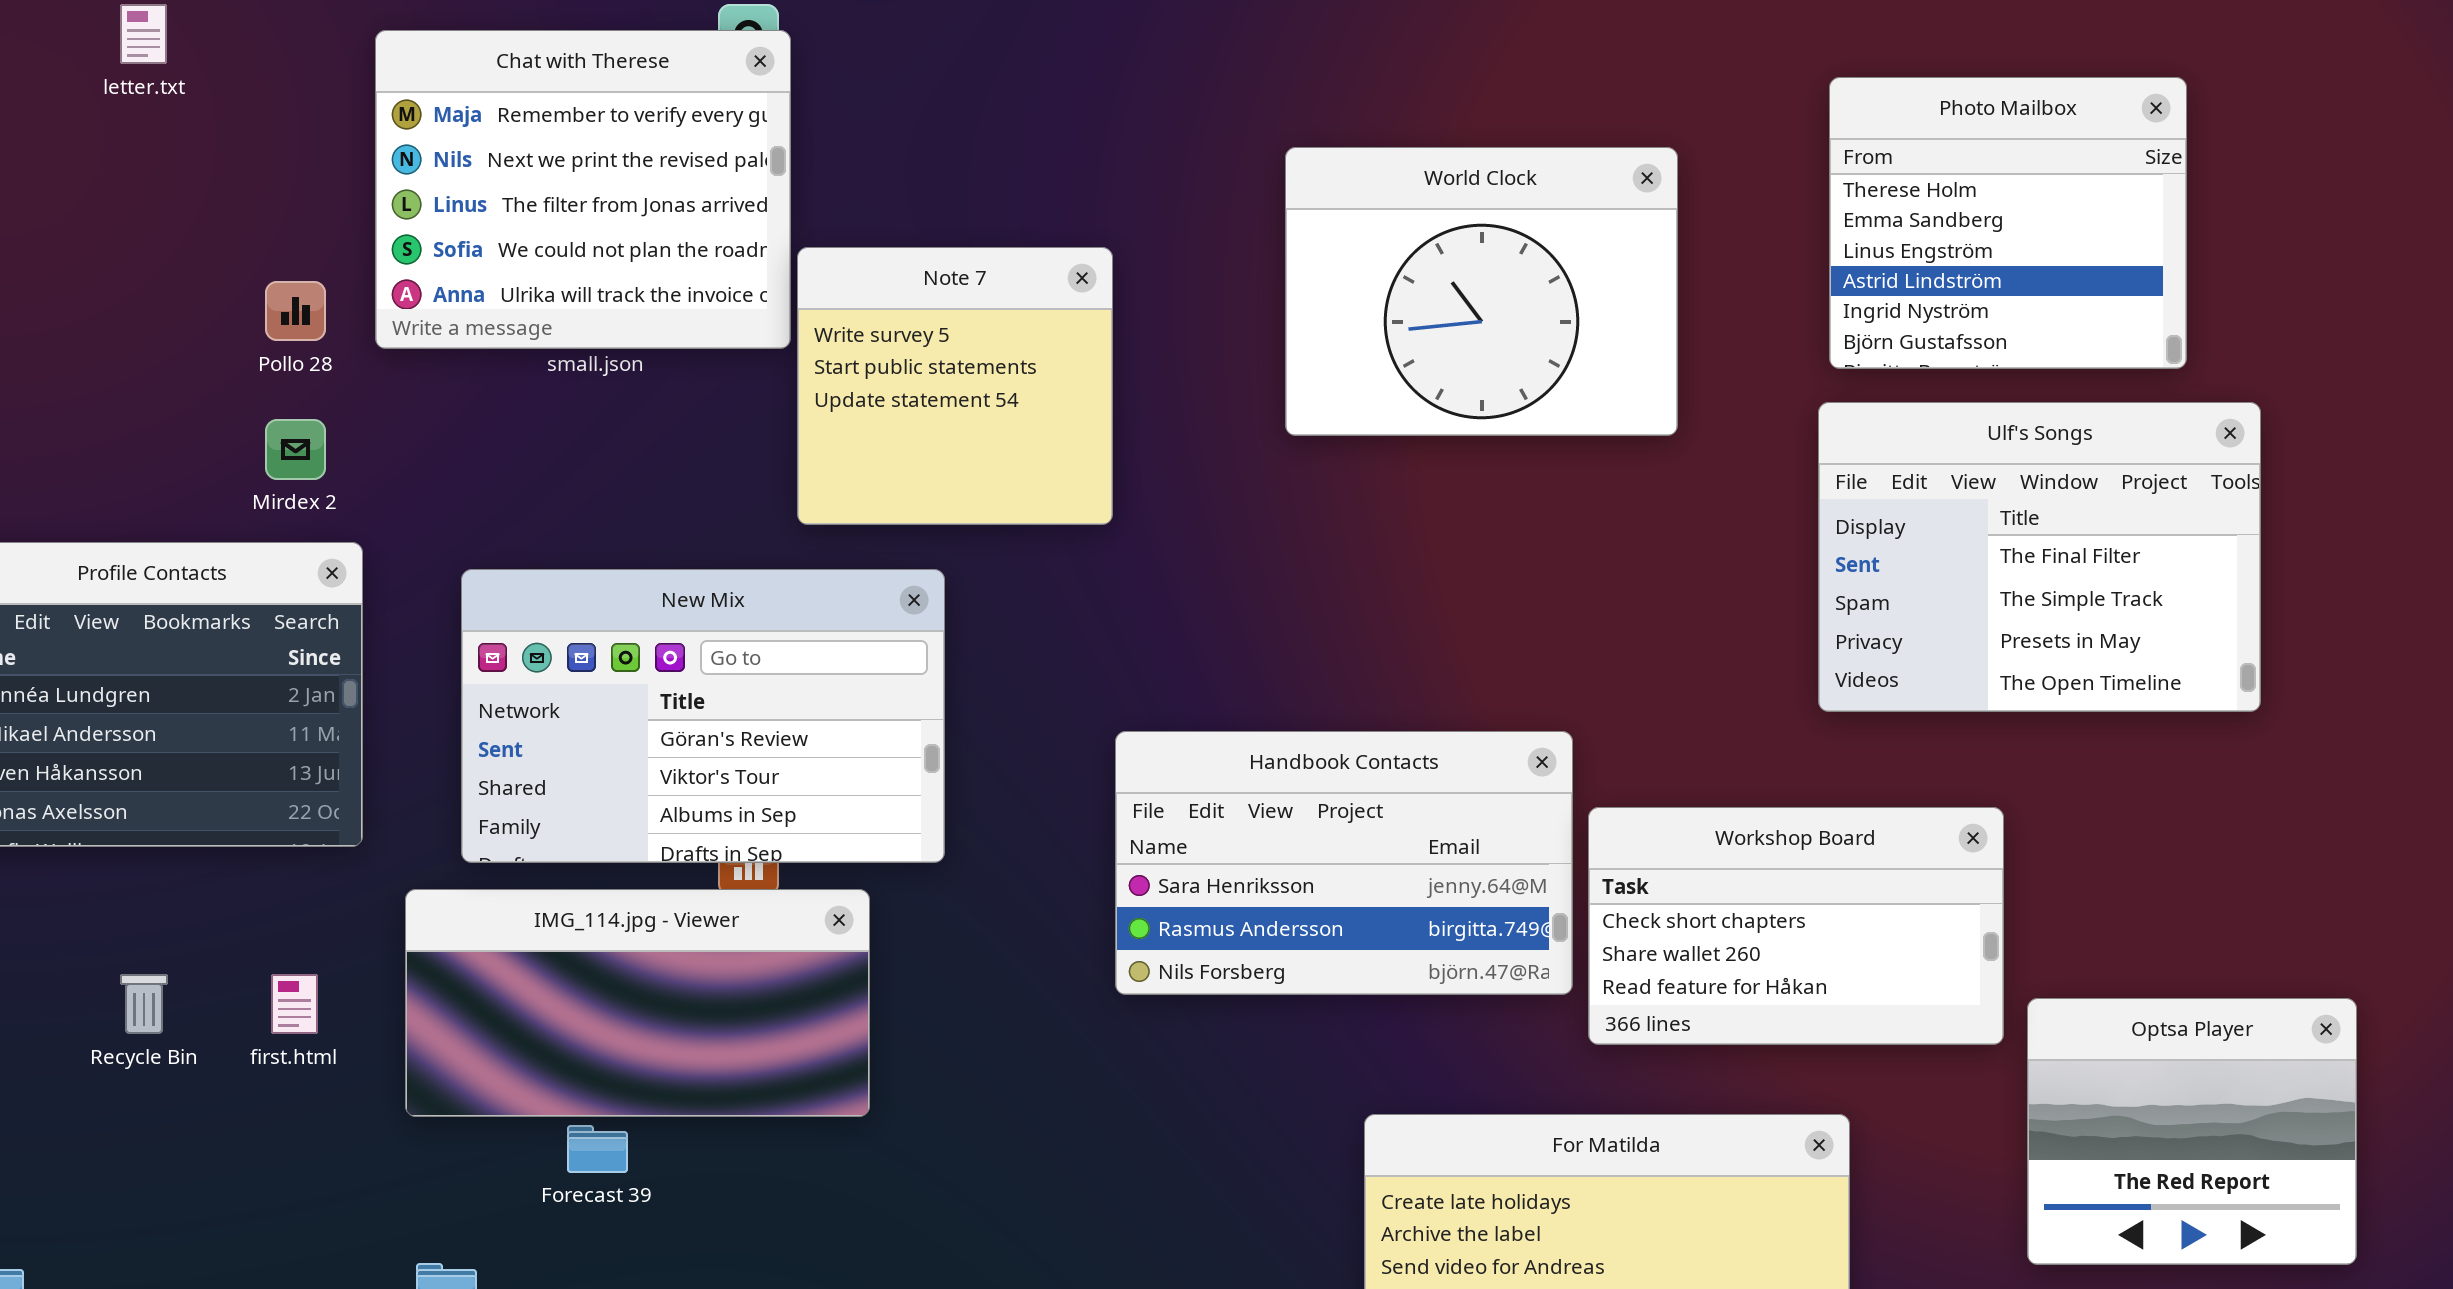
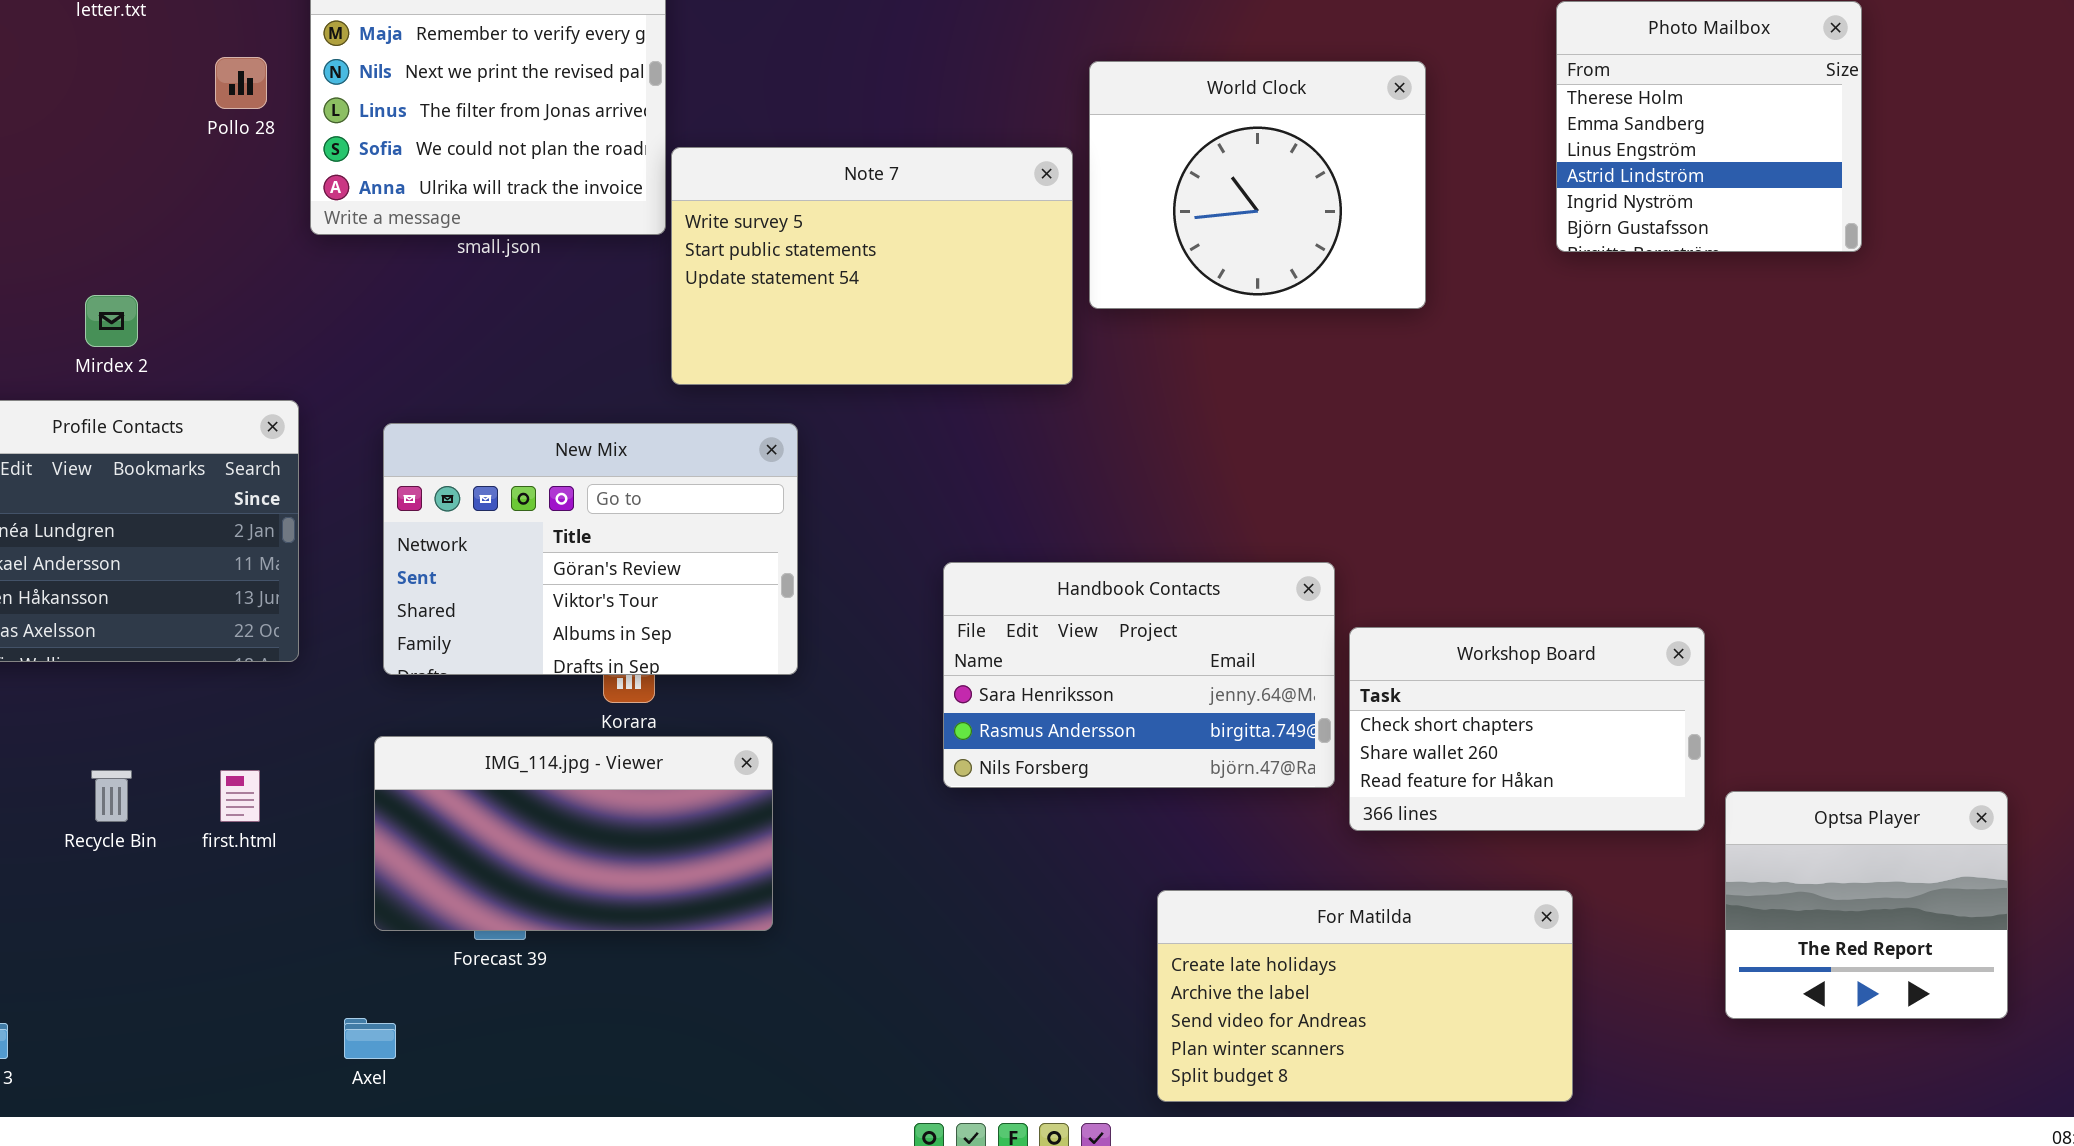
Note 7: [797,247,1113,525] -> [671,147,1073,385], resized
Pollo 28: [265,281,326,341] -> [215,57,267,109], moved
Ulf's Songs: [1818,402,2261,712] -> none, closed
Mirdex 2: [265,419,326,480] -> [85,295,138,347], moved
IMG_114.jpg - Viewer: [405,889,870,1117] -> [374,736,773,931], moved

